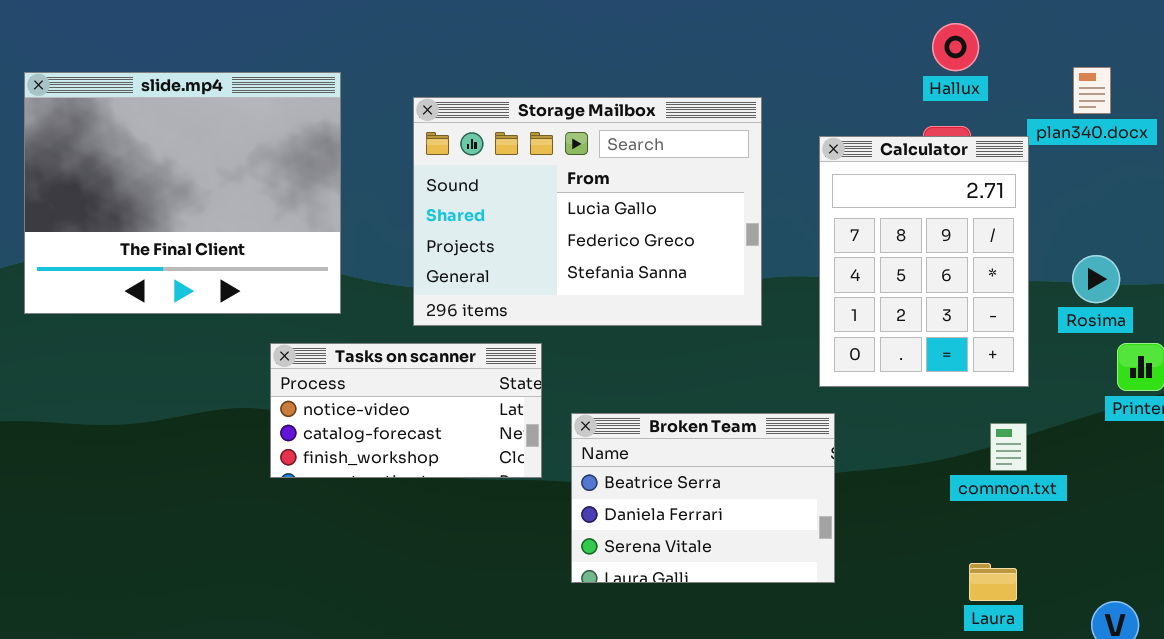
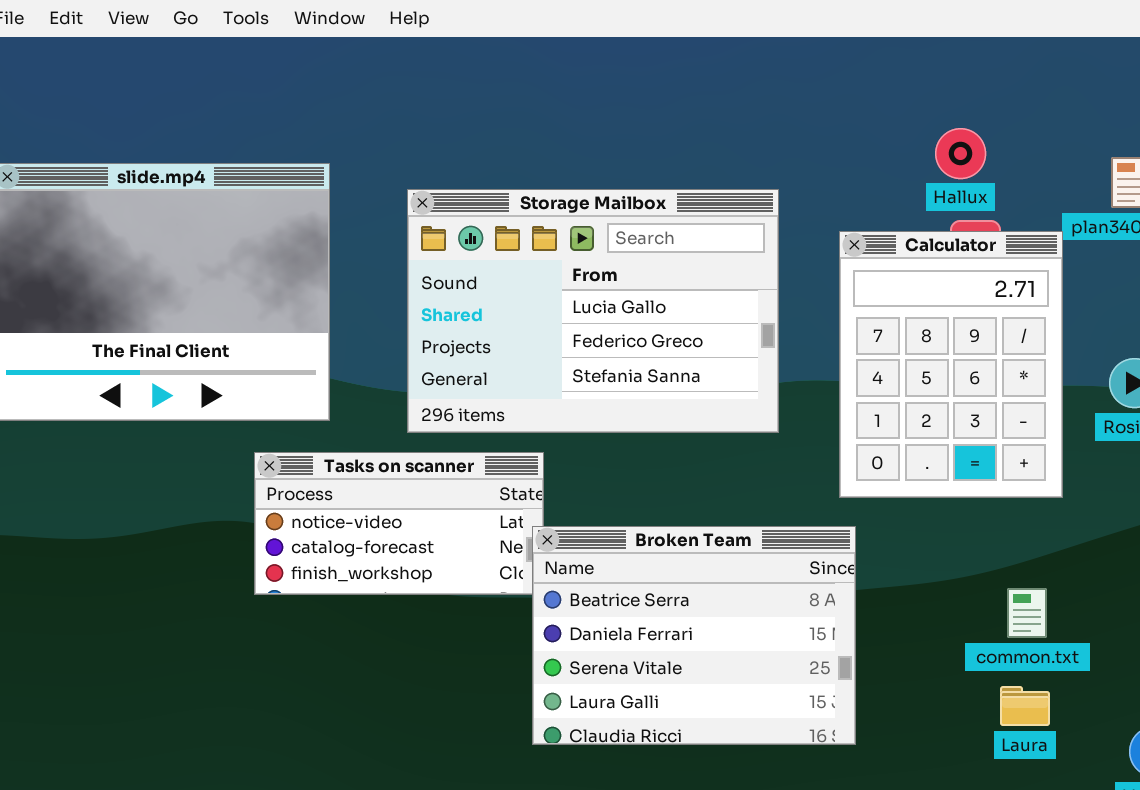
Hallux: [932,23,979,71] -> [935,128,986,179], moved
Broken Team: [571,413,835,583] -> [532,526,856,745], resized
common.txt: [990,423,1027,471] -> [1007,588,1047,638], moved

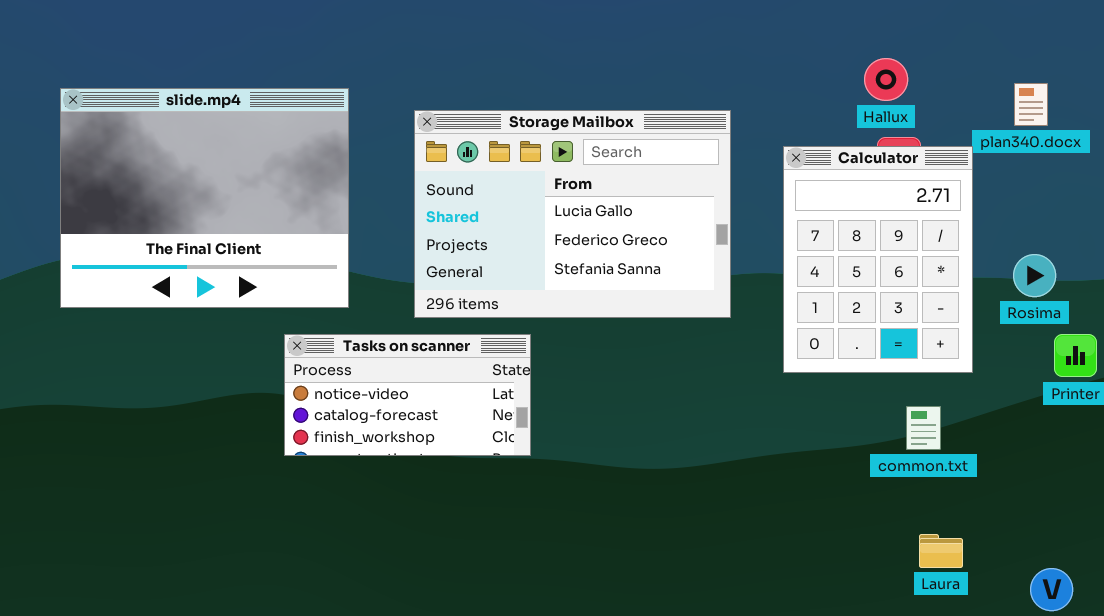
Broken Team: [532,526,856,745] -> none, closed
common.txt: [1007,588,1047,638] -> [906,406,941,450], moved

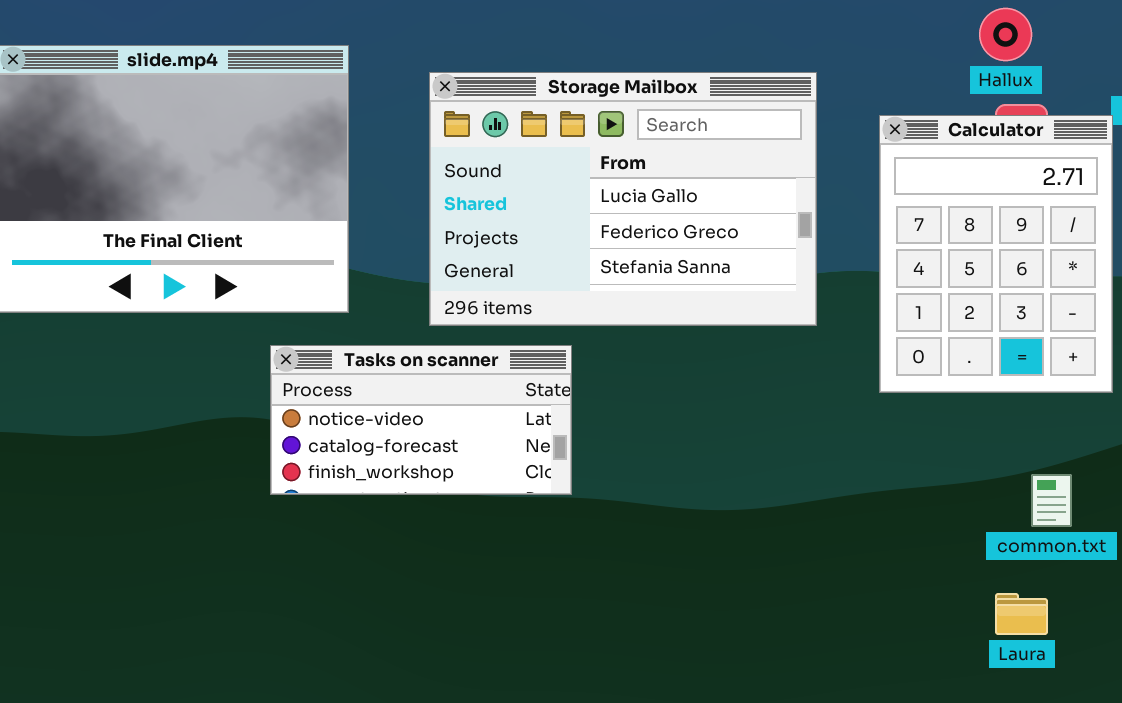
common.txt: [906,406,941,450] -> [1031,474,1072,527], moved
Laura: [919,534,963,568] -> [995,593,1048,635], moved

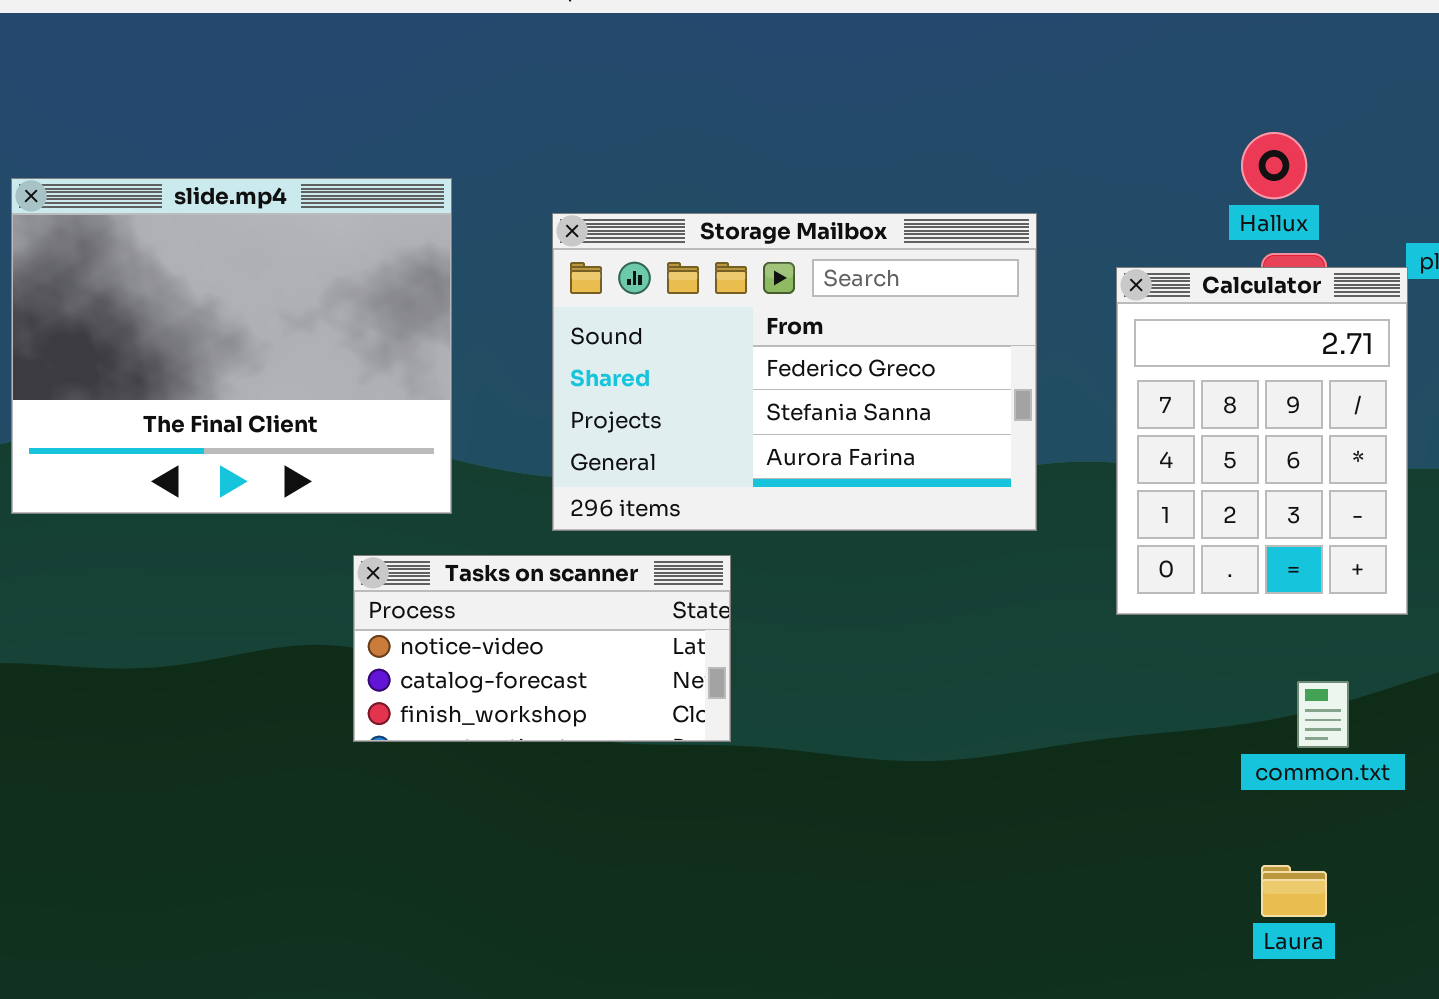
Storage Mailbox: [429,72,817,326] -> [552,213,1037,531], scrolled down 1 row
common.txt: [1031,474,1072,527] -> [1297,681,1349,748], moved

